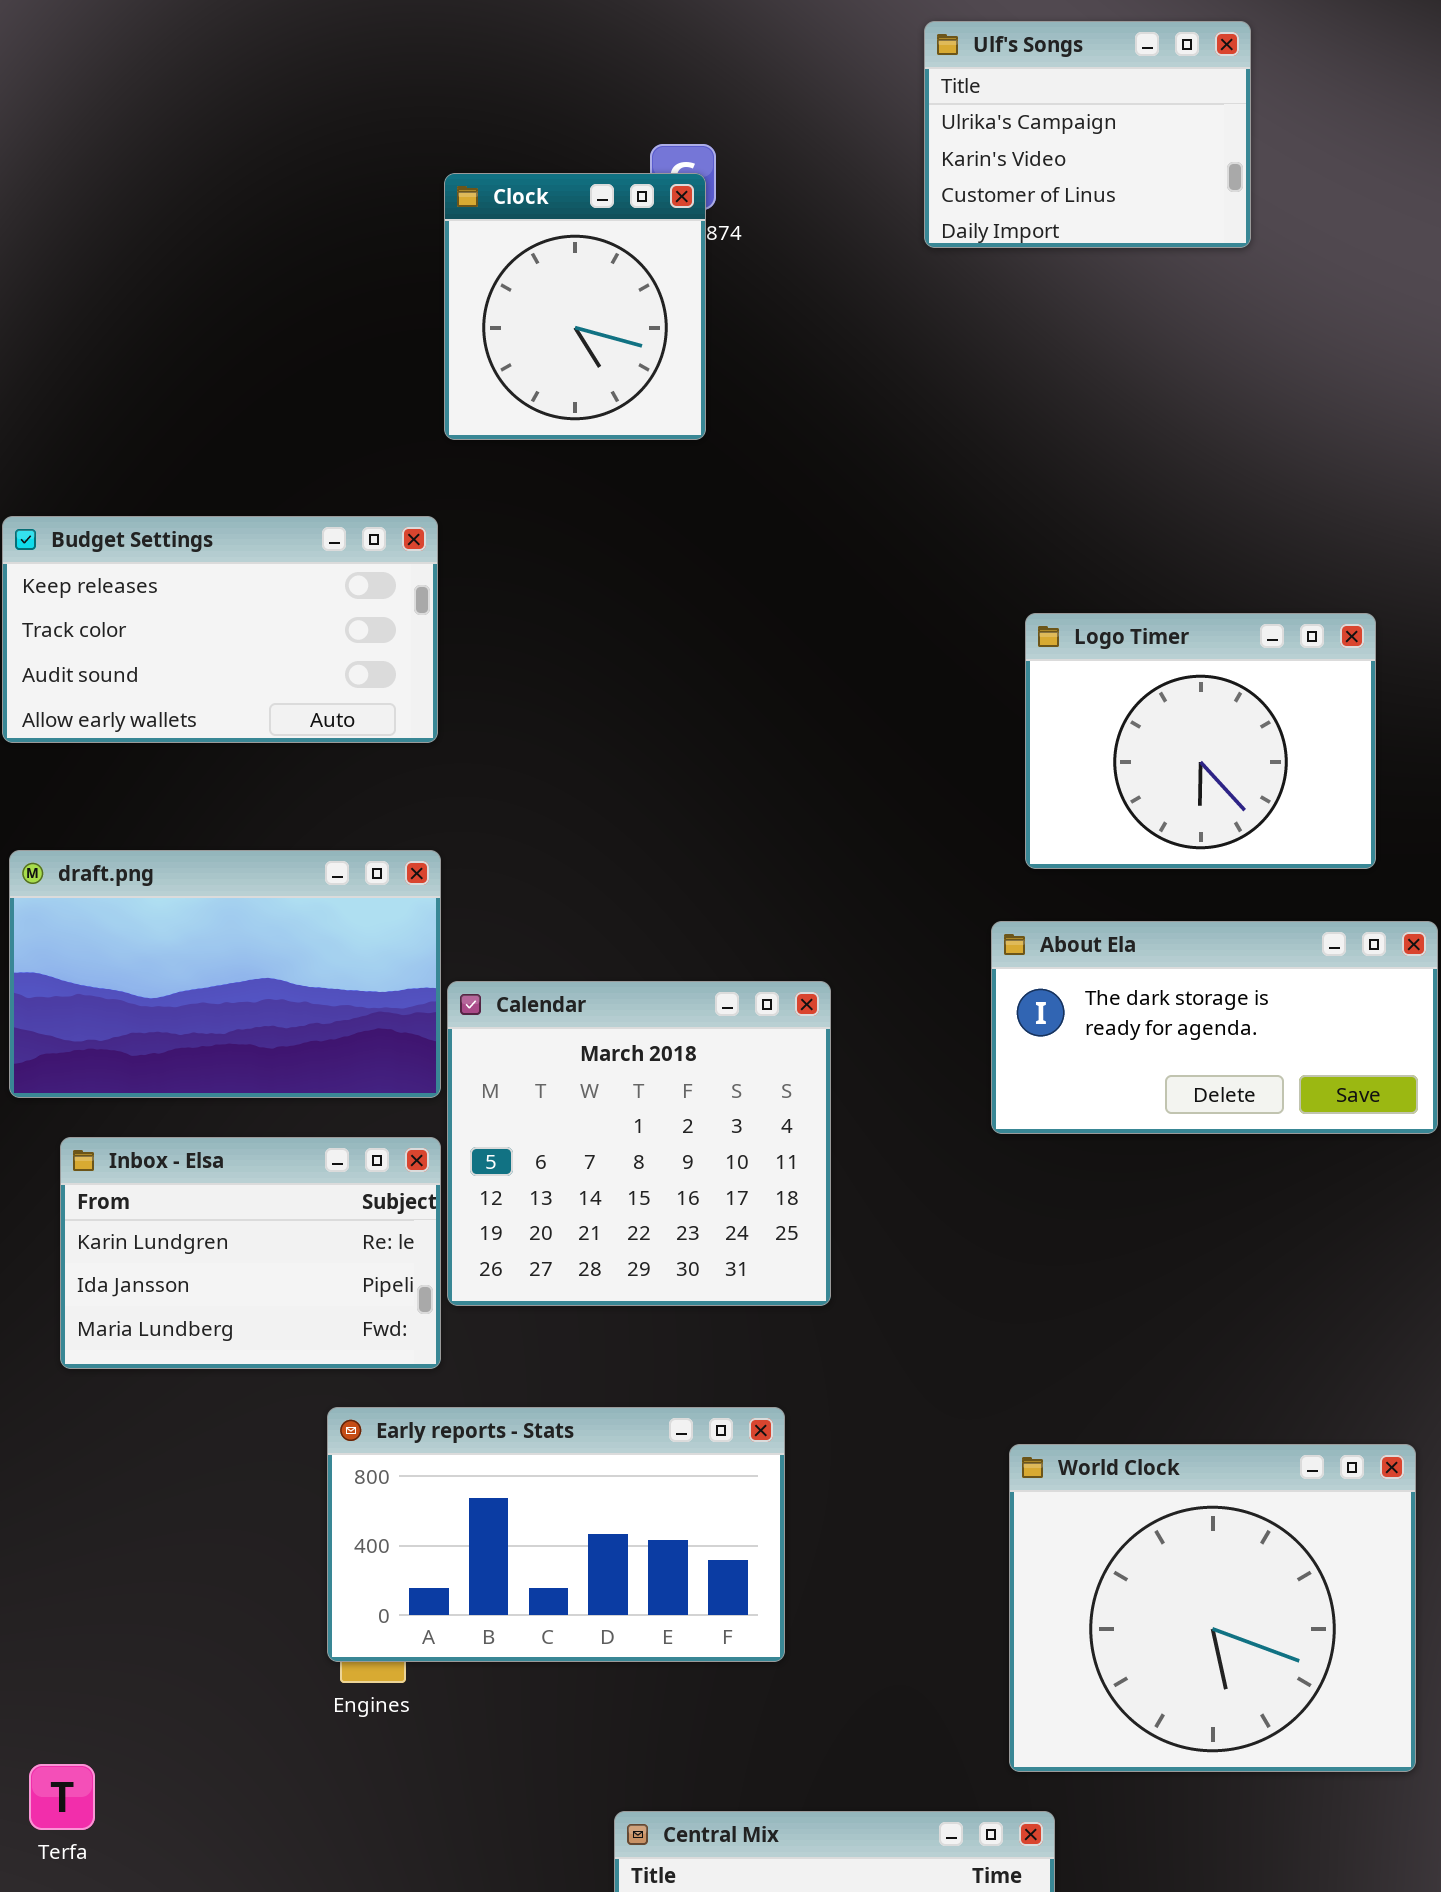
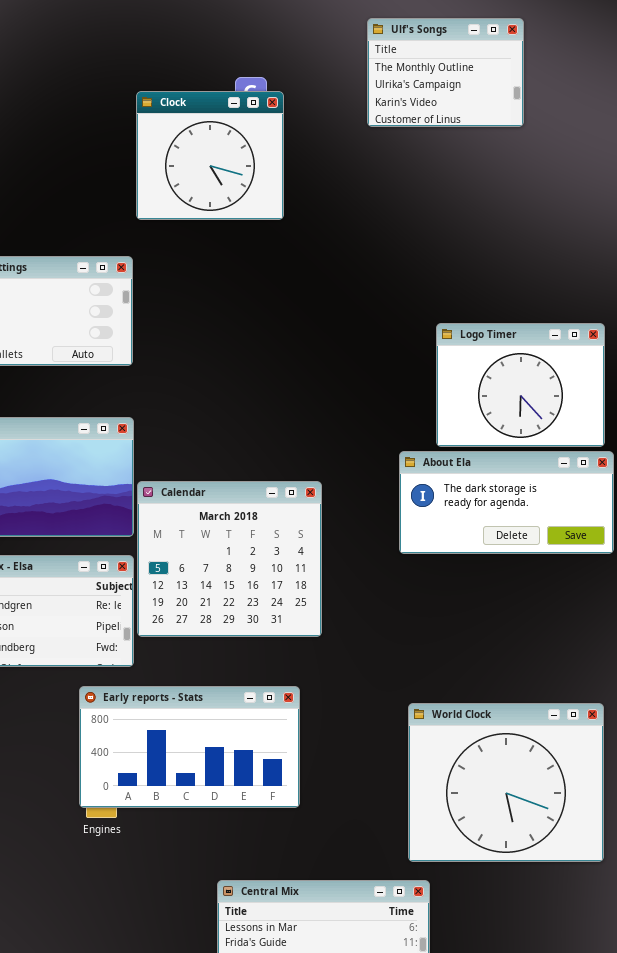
Ulf's Songs: [924,21,1251,248] -> [367,18,524,127], scrolled up 1 row
Clock: [444,173,706,440] -> [136,91,284,220], resized
Logo Timer: [1025,613,1376,869] -> [436,323,605,447], moved

